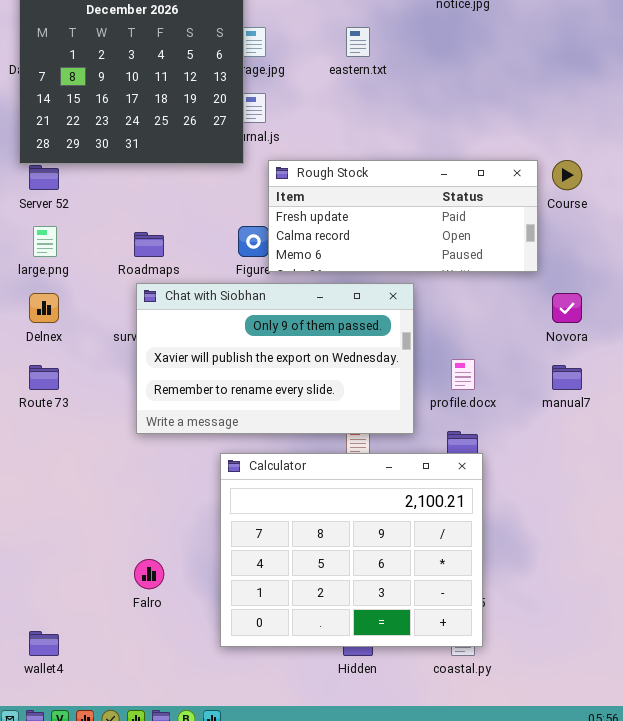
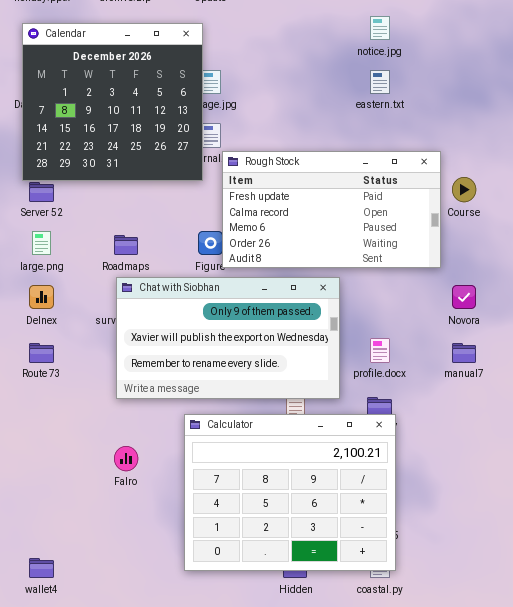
eastern.txt: [346,27,370,57] -> [370,70,390,94], moved
Rough Stock: [268,160,538,272] -> [222,151,441,268], resized
Falro: [134,559,164,589] -> [114,446,138,471], moved

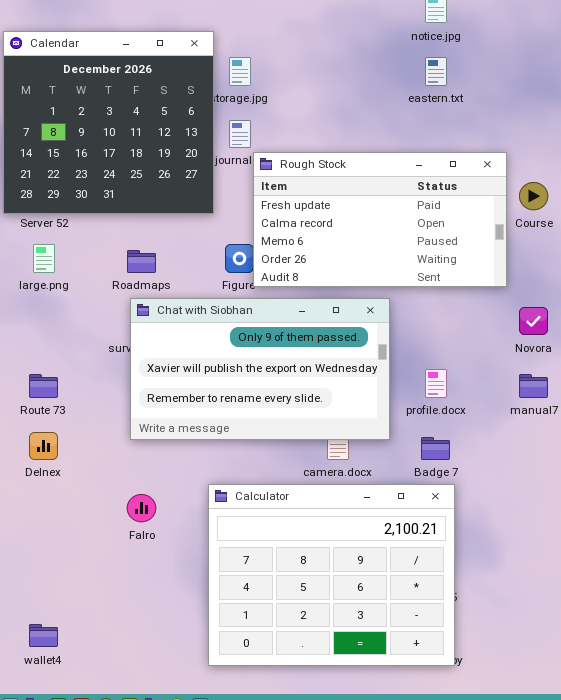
Calendar: [22,23,203,181] -> [3,31,214,214], moved
Delnex: [29,285,54,309] -> [29,432,58,460], moved
Calculator: [184,414,396,571] -> [208,484,455,666], moved

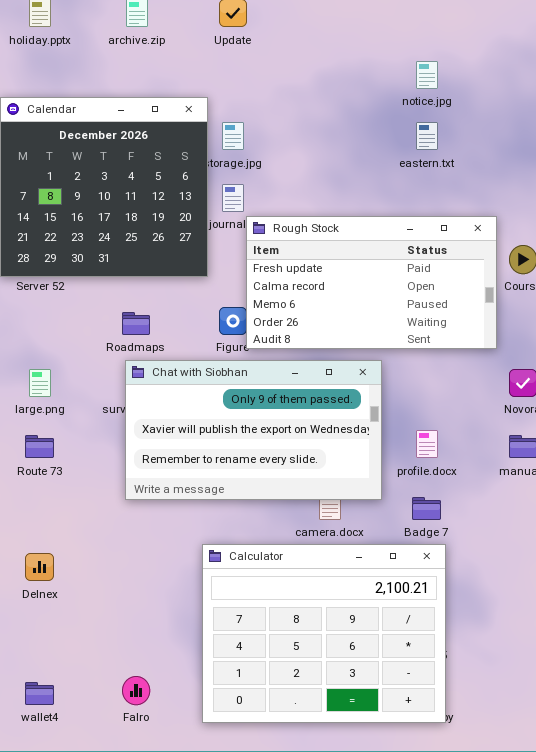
large.png: [33,244,55,273] -> [29,369,51,397], moved
Delnex: [29,432,58,460] -> [25,553,54,581], moved
Falro: [127,494,156,522] -> [122,676,150,705], moved

